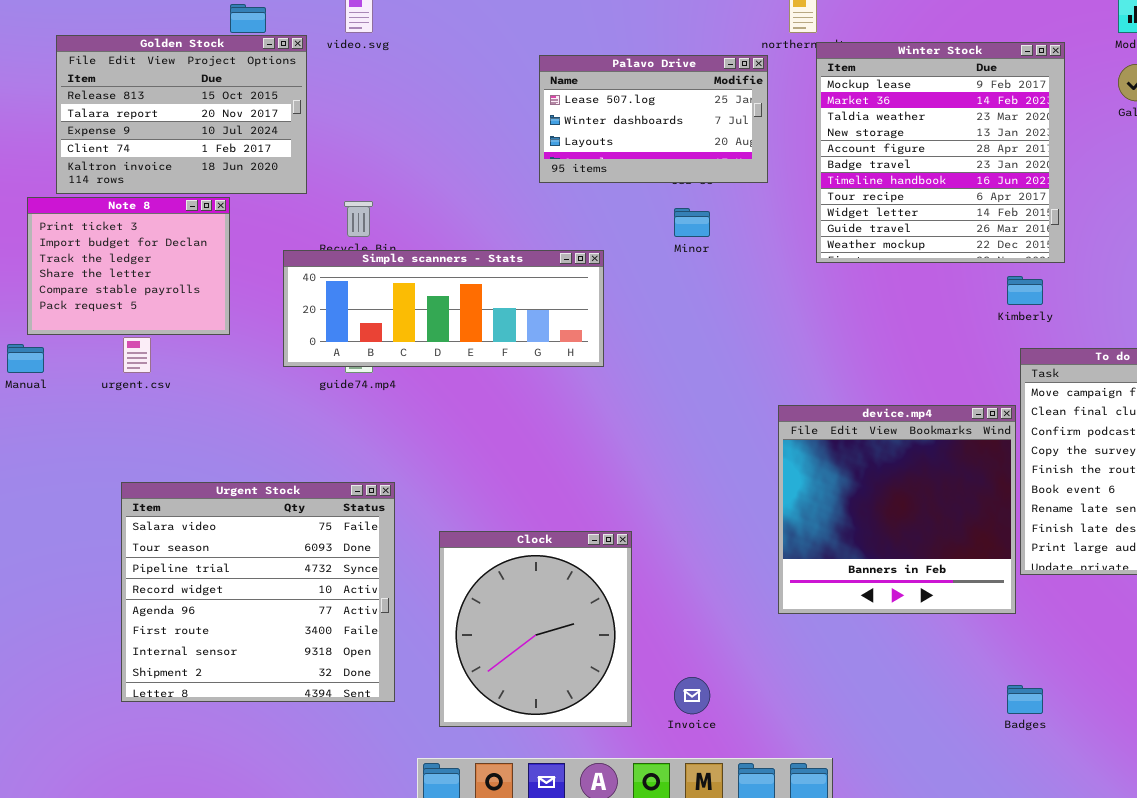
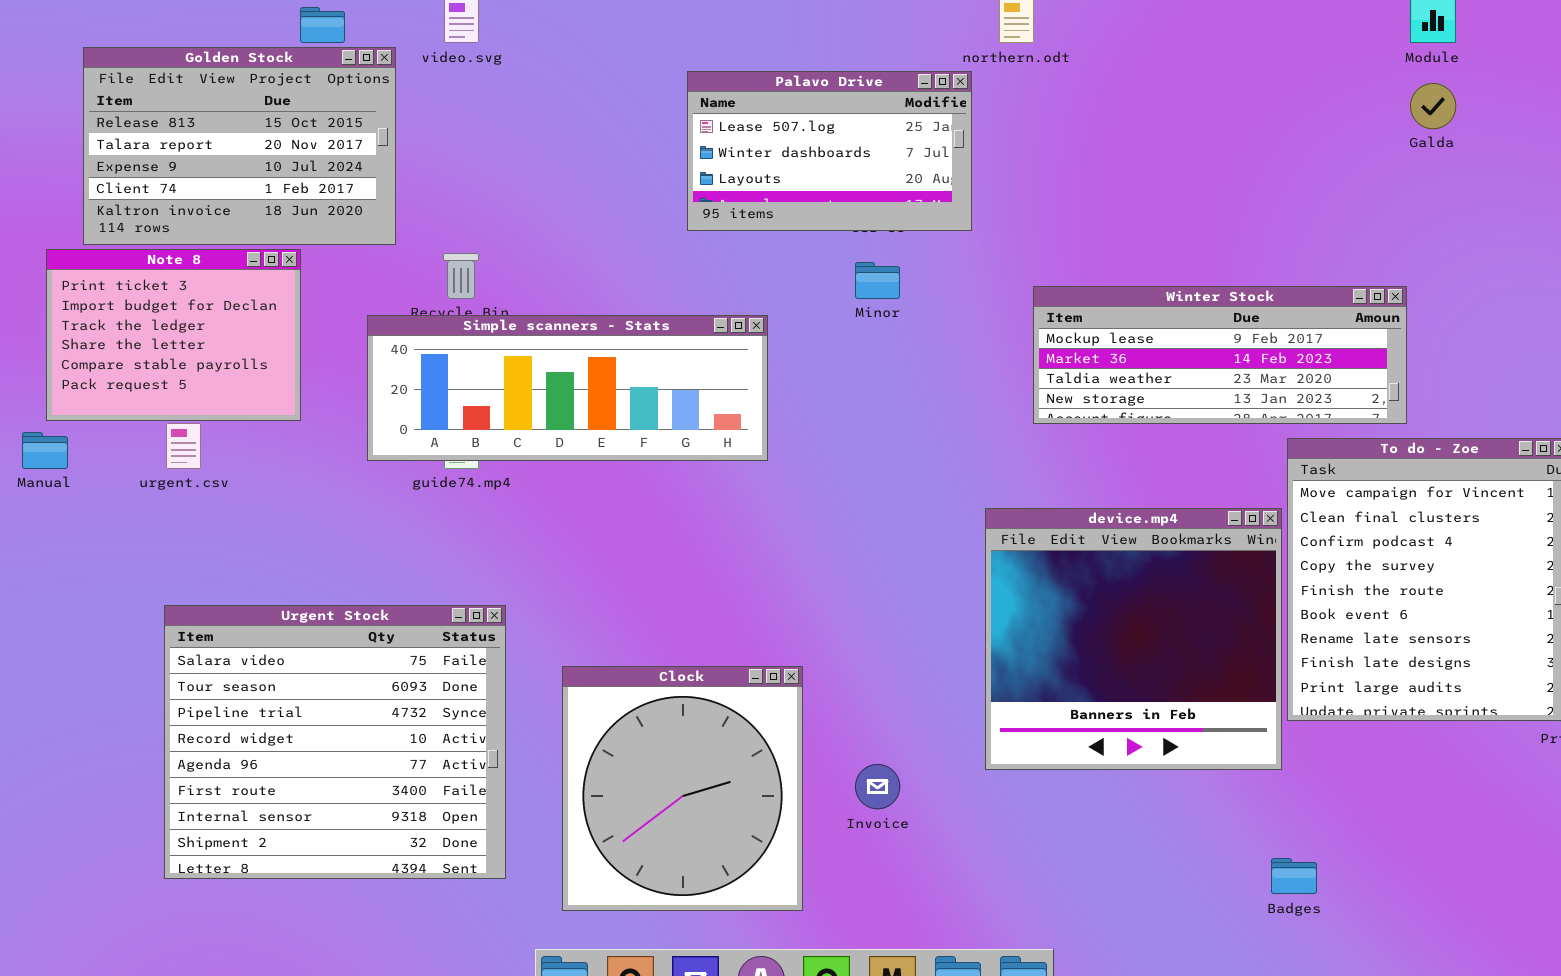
Winter Stock: [816,42,1065,263] -> [1033,286,1407,424], moved, resized
Invoice: [674,677,710,714] -> [855,764,900,809], moved

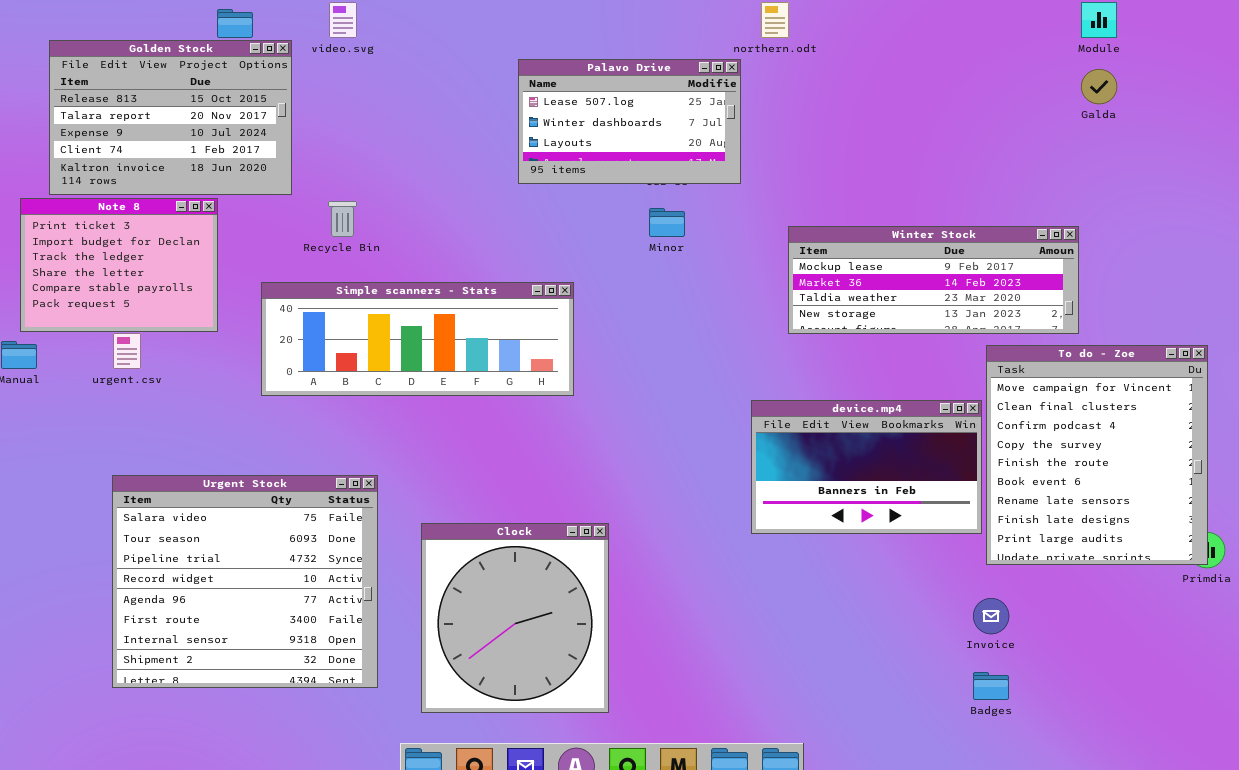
Simple scanners - Stats: [367,315,768,461] -> [261,282,574,396], moved
device.mp4: [985,508,1282,770] -> [751,400,982,534], resized
Invoice: [855,764,900,809] -> [973,598,1009,634], moved

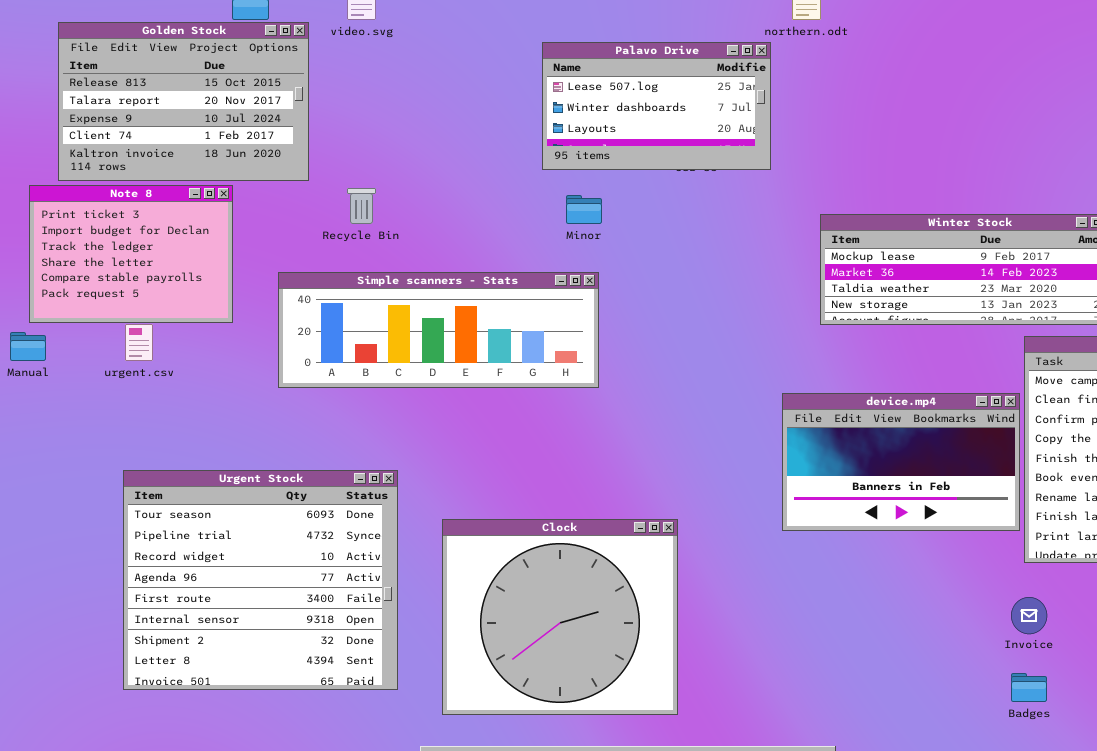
Minor: [649,208,685,237] -> [566,195,602,224], moved
Urgent Stock: [112,475,378,688] -> [123,470,398,690], scrolled down 1 row
Clock: [421,523,609,713] -> [442,519,678,715], resized

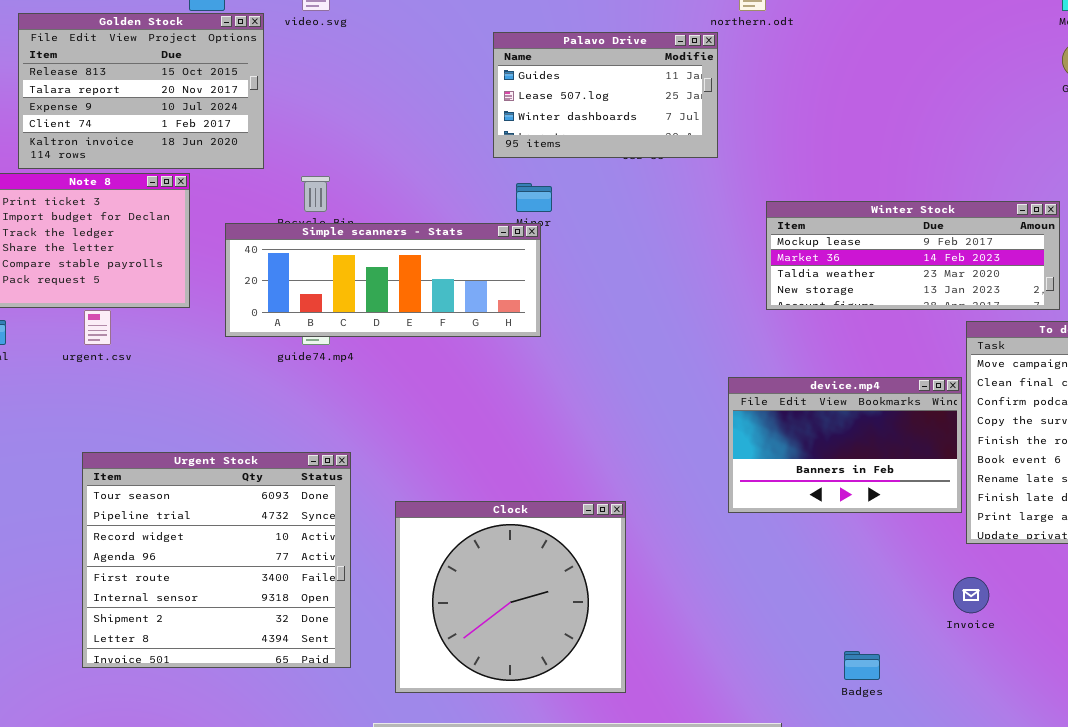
Palavo Drive: [542,42,771,170] -> [493,32,718,158], scrolled up 1 row
Simple scanners - Stats: [278,272,599,388] -> [225,223,541,337], moved
Badges: [1011,673,1047,702] -> [844,651,880,680], moved

